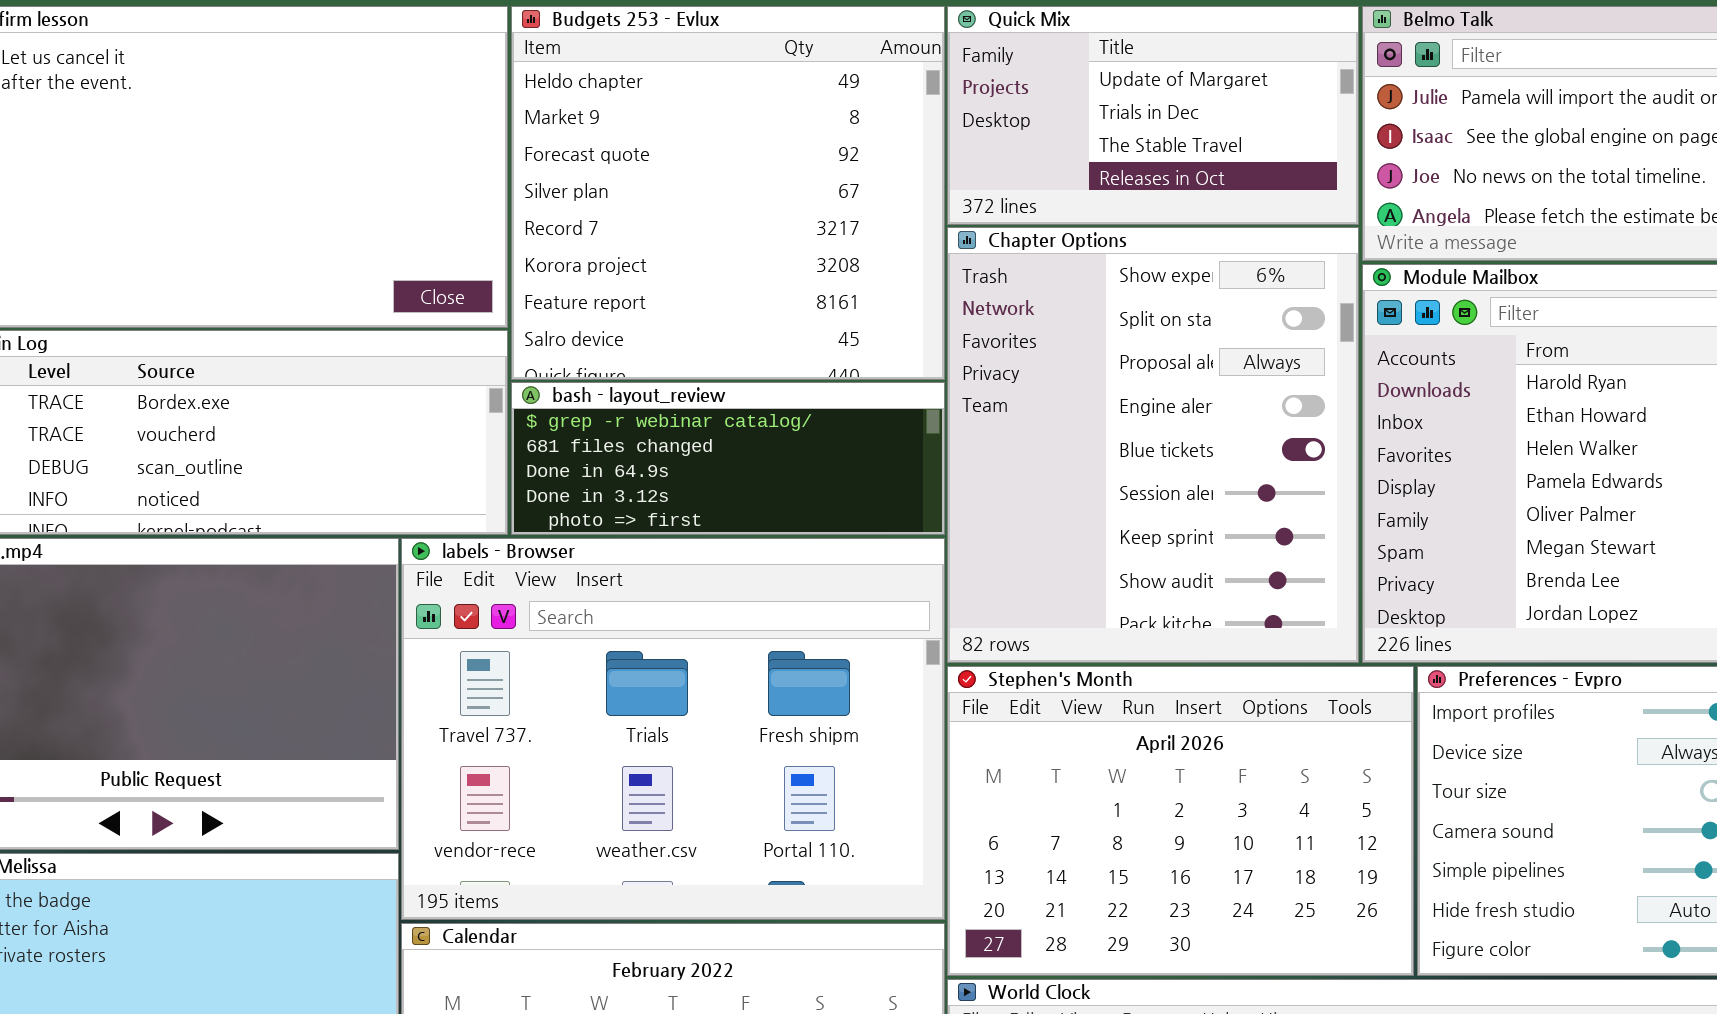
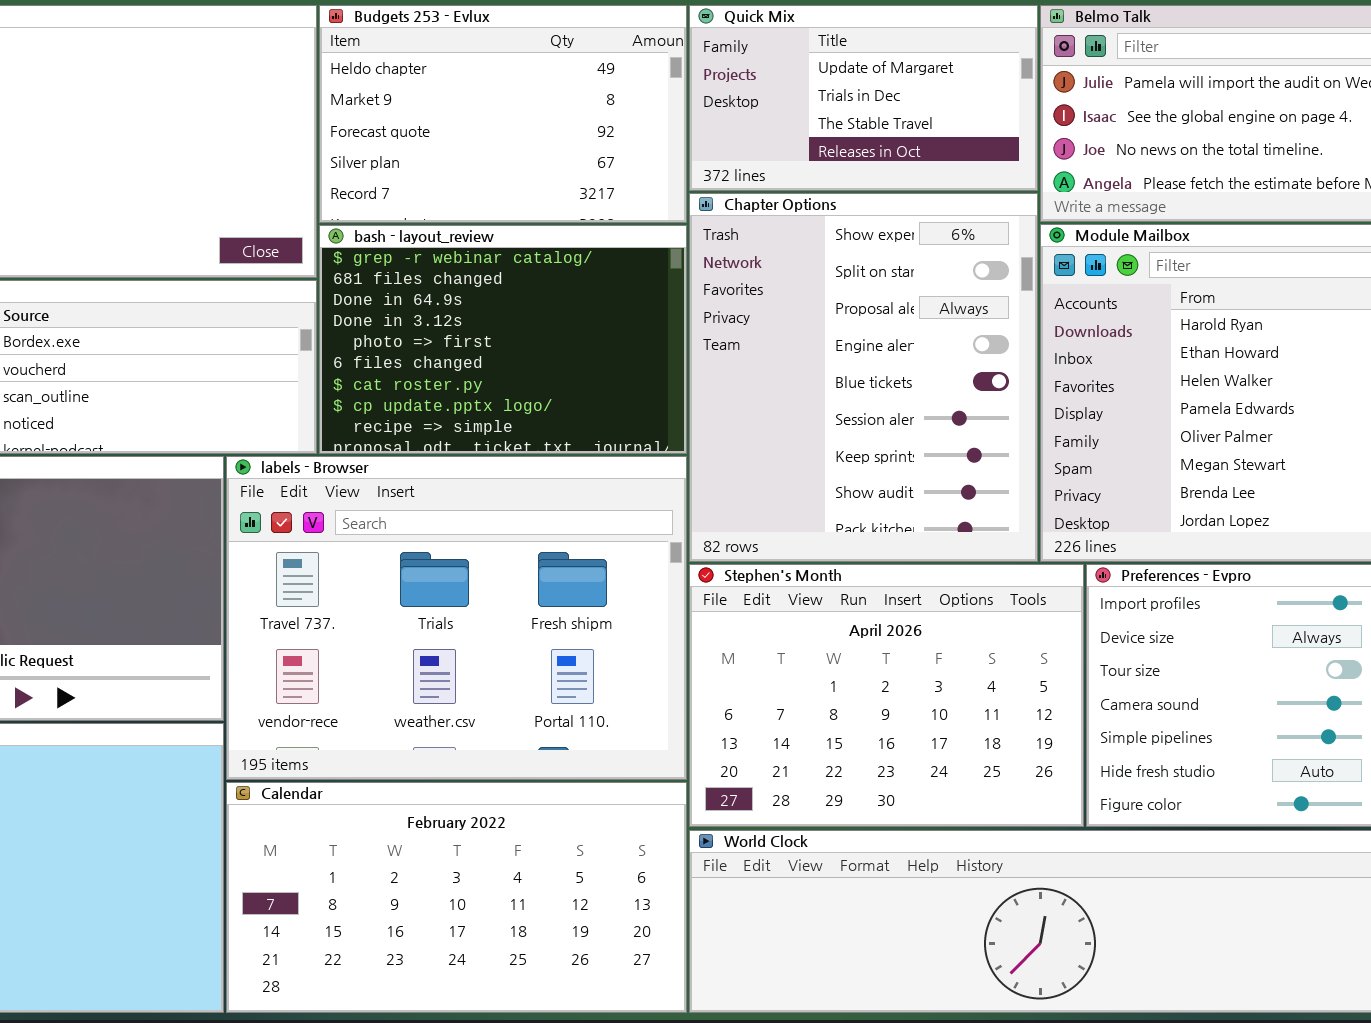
Budgets 253 - Evlux: [511,6,945,380] -> [319,5,687,223], resized
bash - layout_review: [511,382,945,535] -> [319,225,687,454], resized

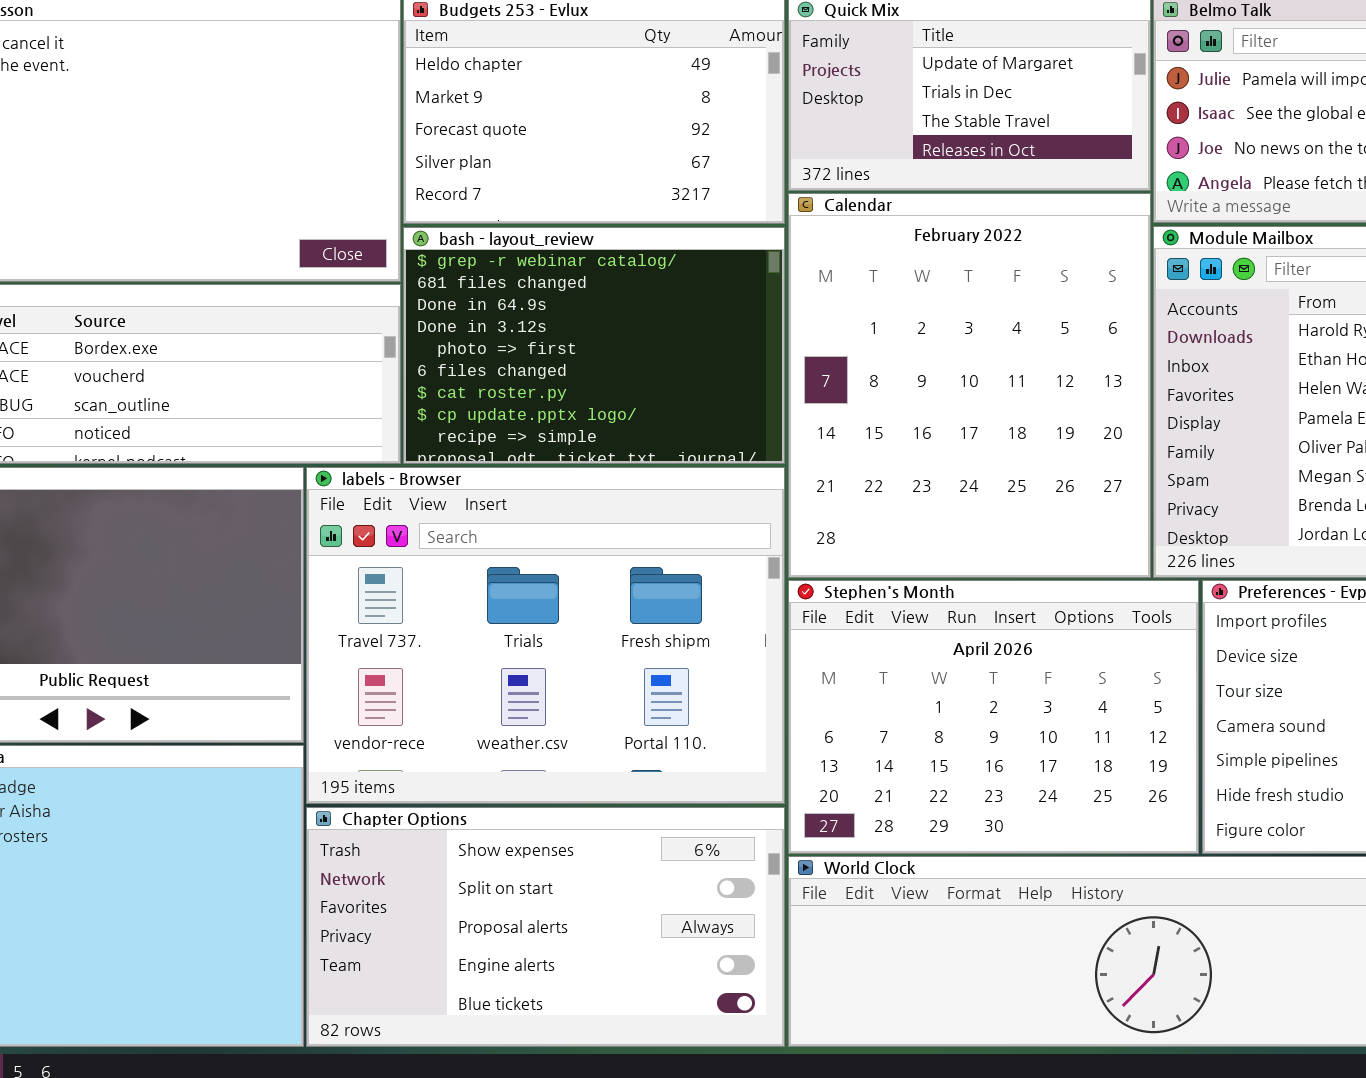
Chapter Options: [689,193,1038,562] -> [306,807,785,1047], moved, resized
Calendar: [226,782,687,1013] -> [788,193,1151,578], moved, resized

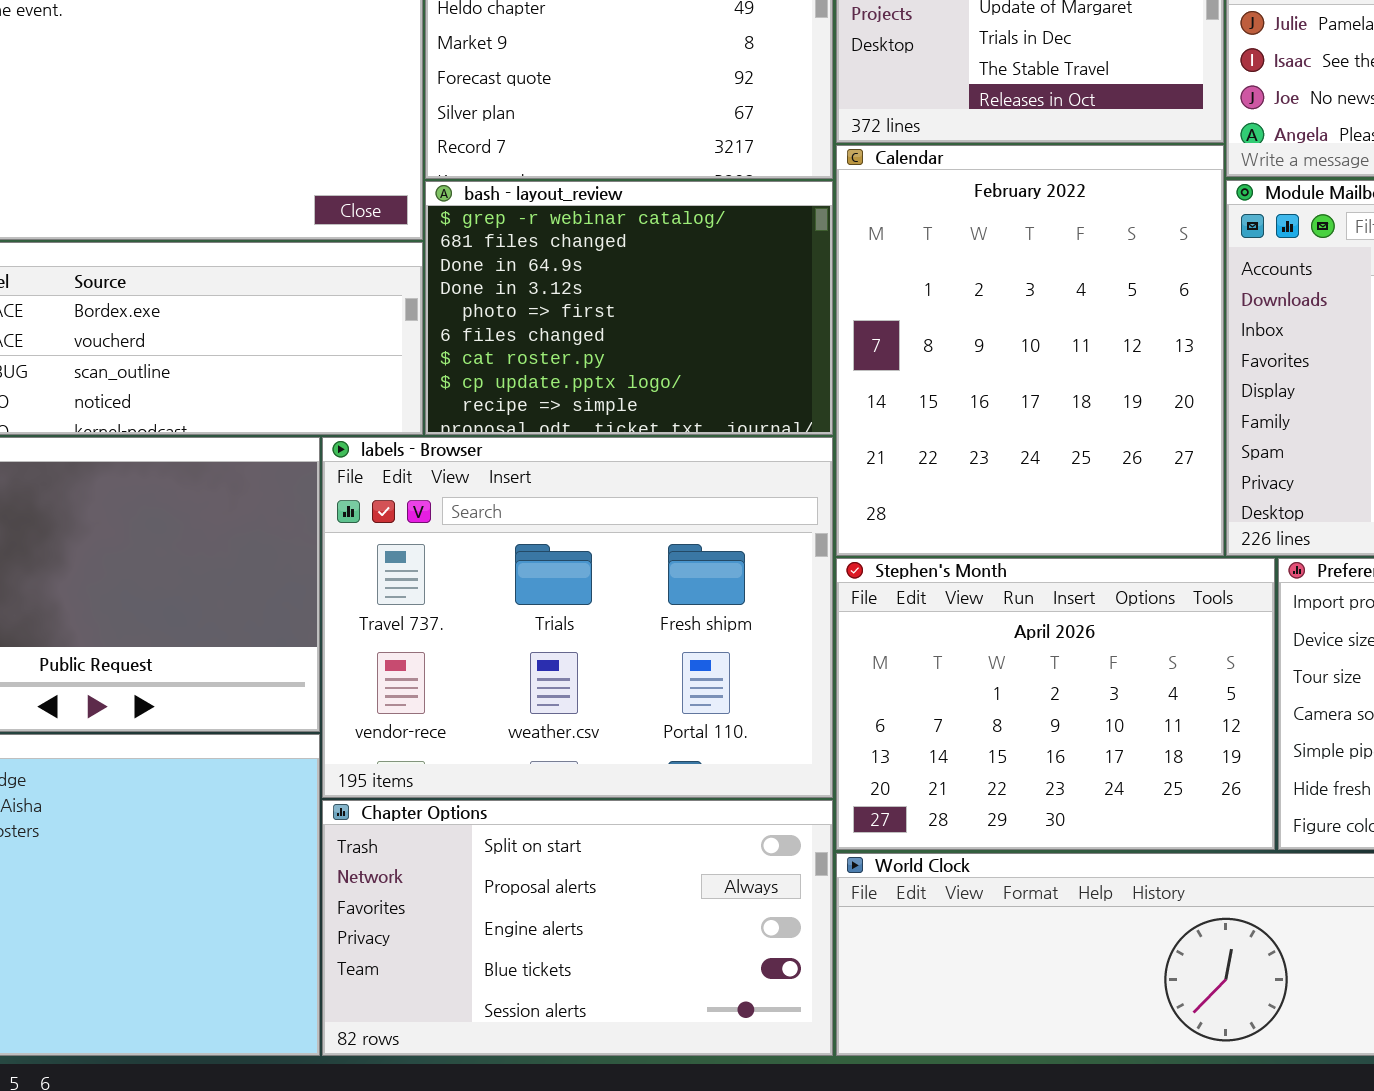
Chapter Options: [306,807,785,1047] -> [322,800,833,1056], scrolled down 1 row

